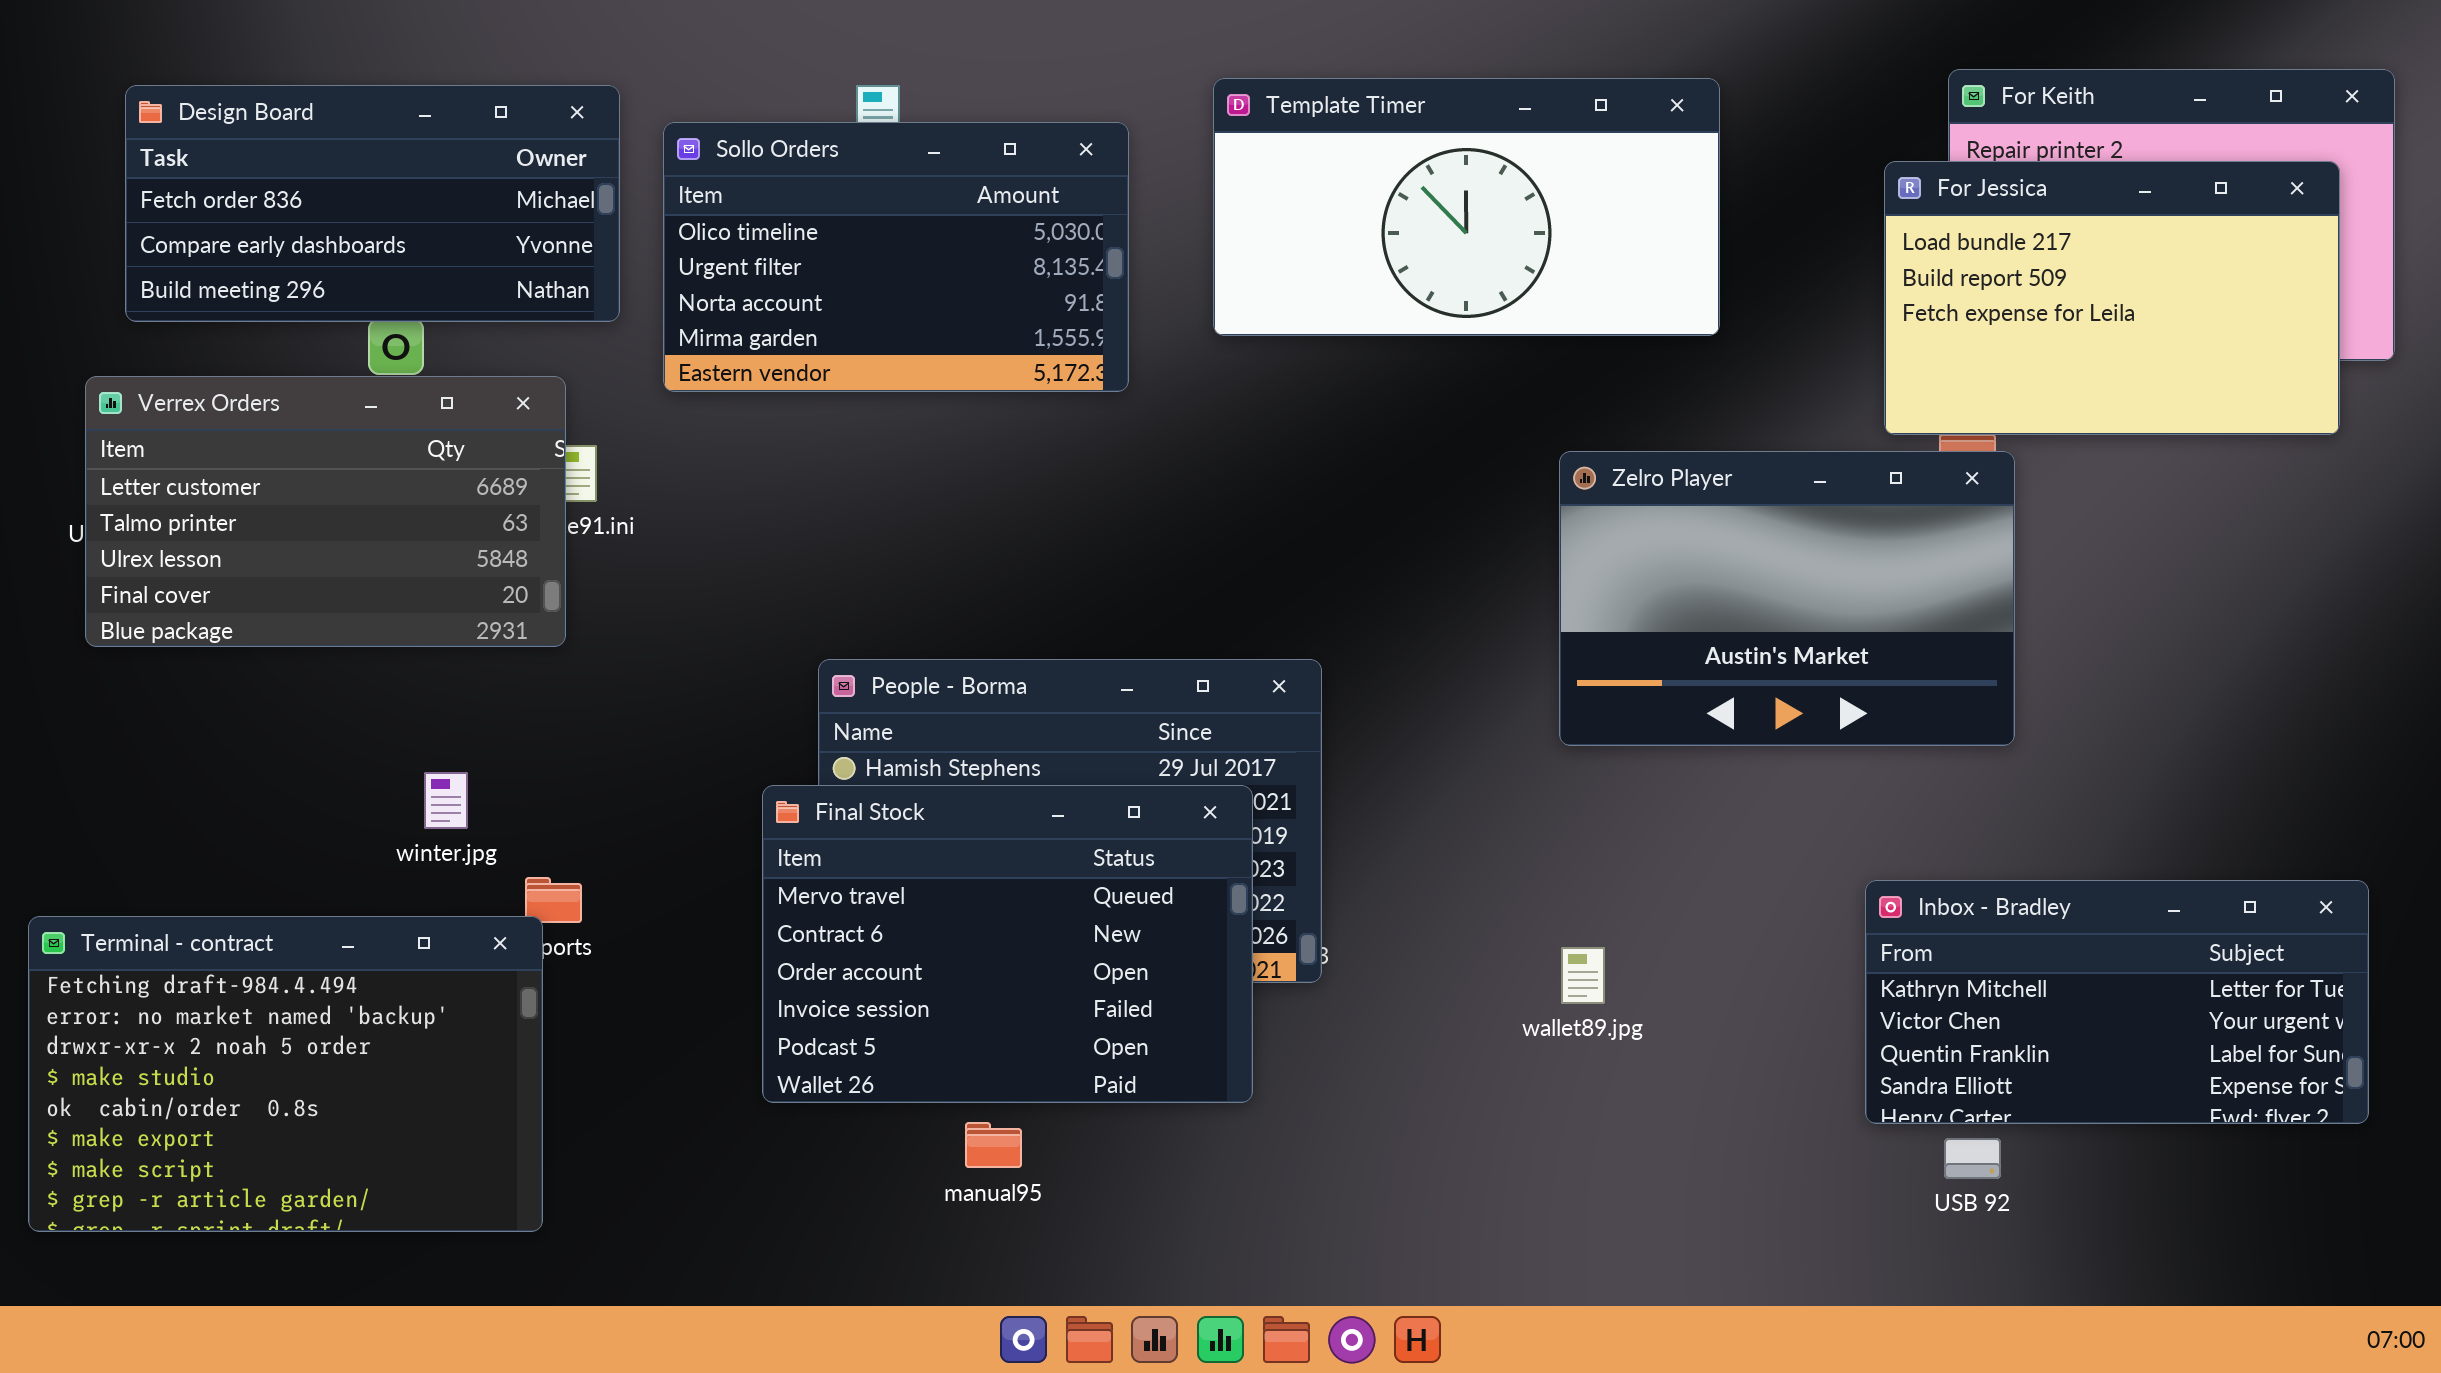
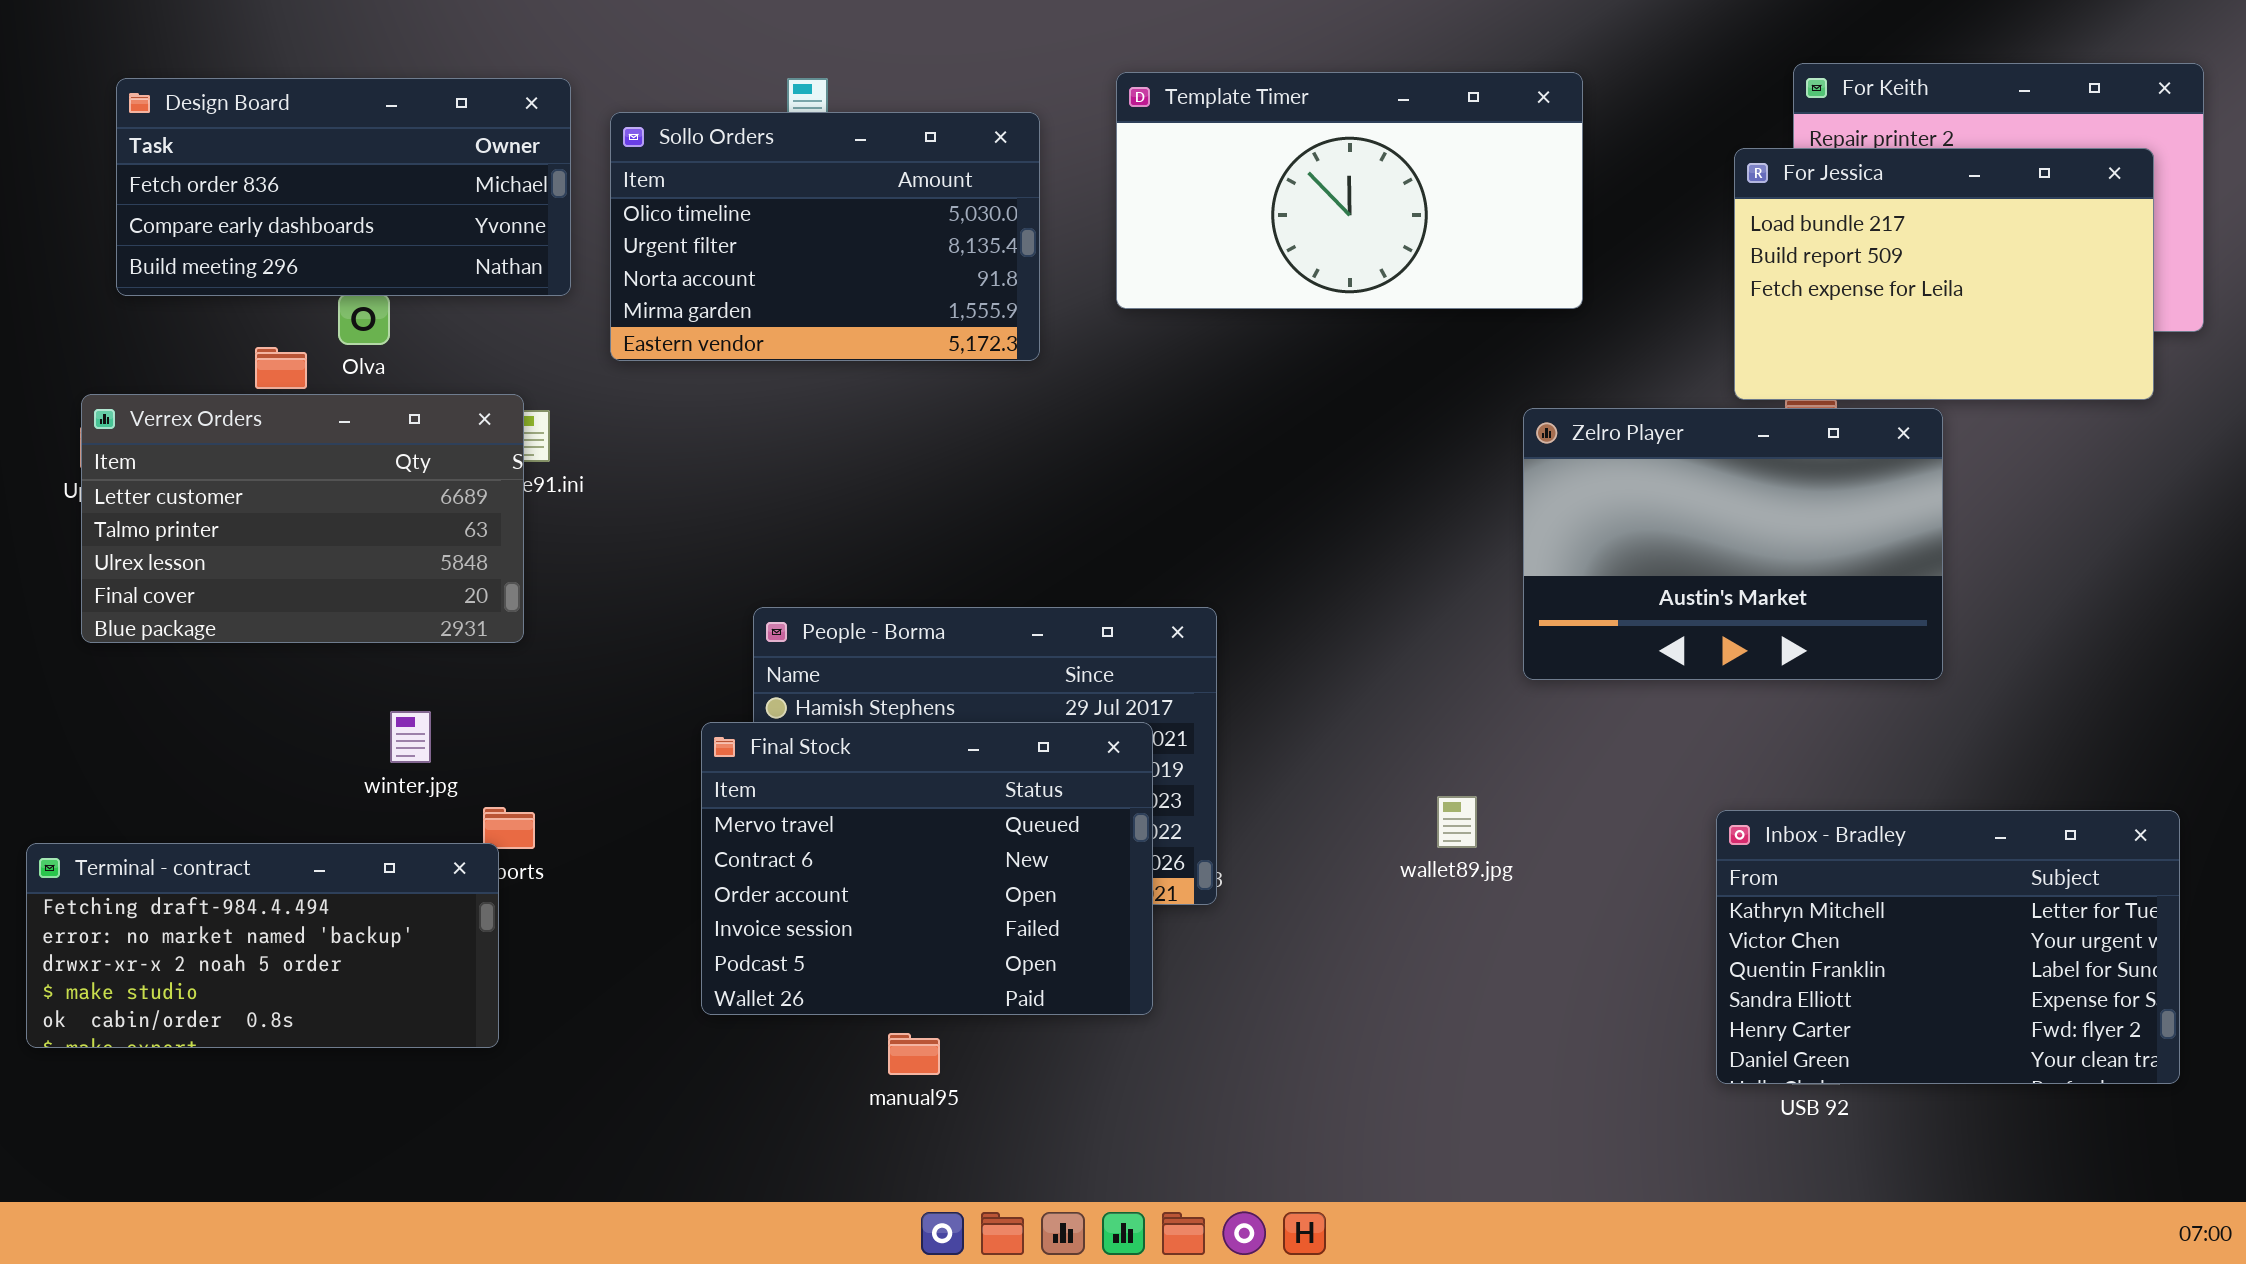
Verrex Orders: [85,376,566,647] -> [81,394,524,643], moved
Zelro Player: [1559,451,2015,746] -> [1523,408,1943,680], moved
Inbox - Bradley: [1865,880,2369,1124] -> [1716,810,2180,1084], resized
Terminal - contract: [28,916,543,1232] -> [26,843,499,1048], resized
wallet89.jpg: [1561,947,1605,1004] -> [1437,796,1477,848], moved

